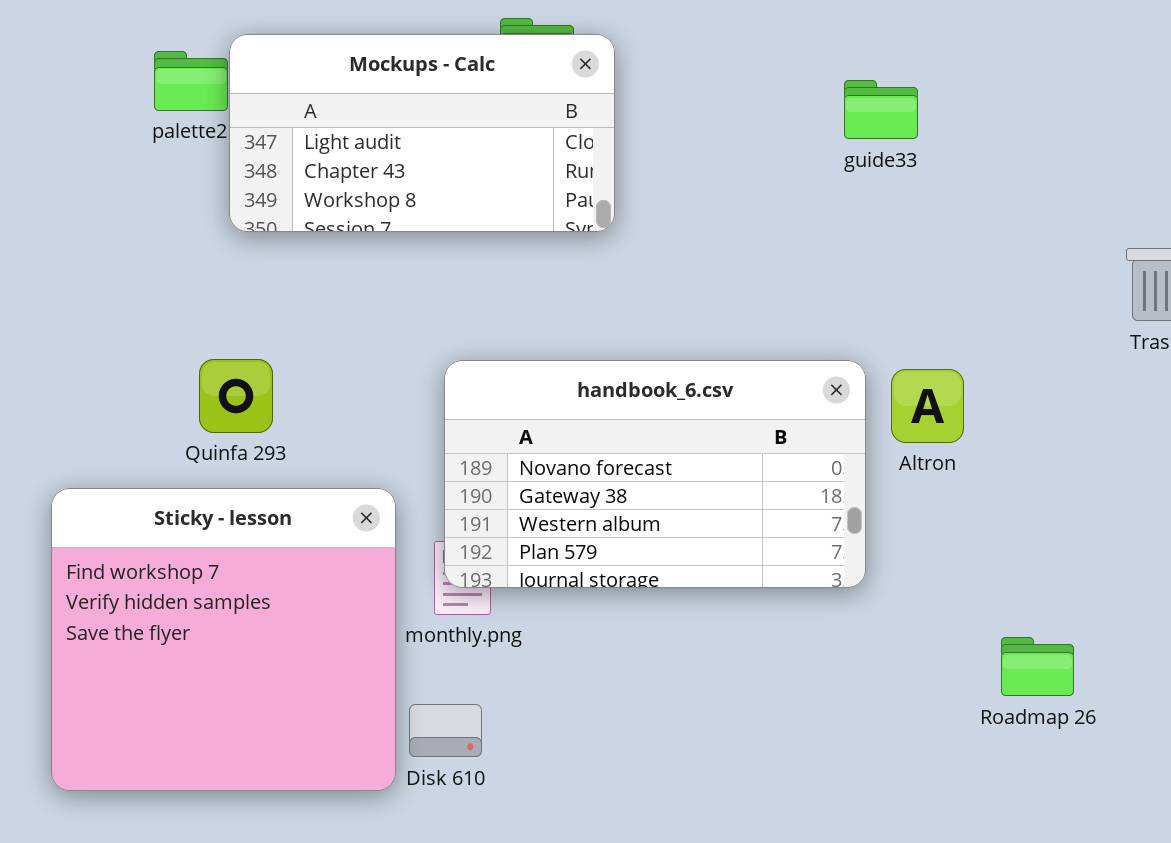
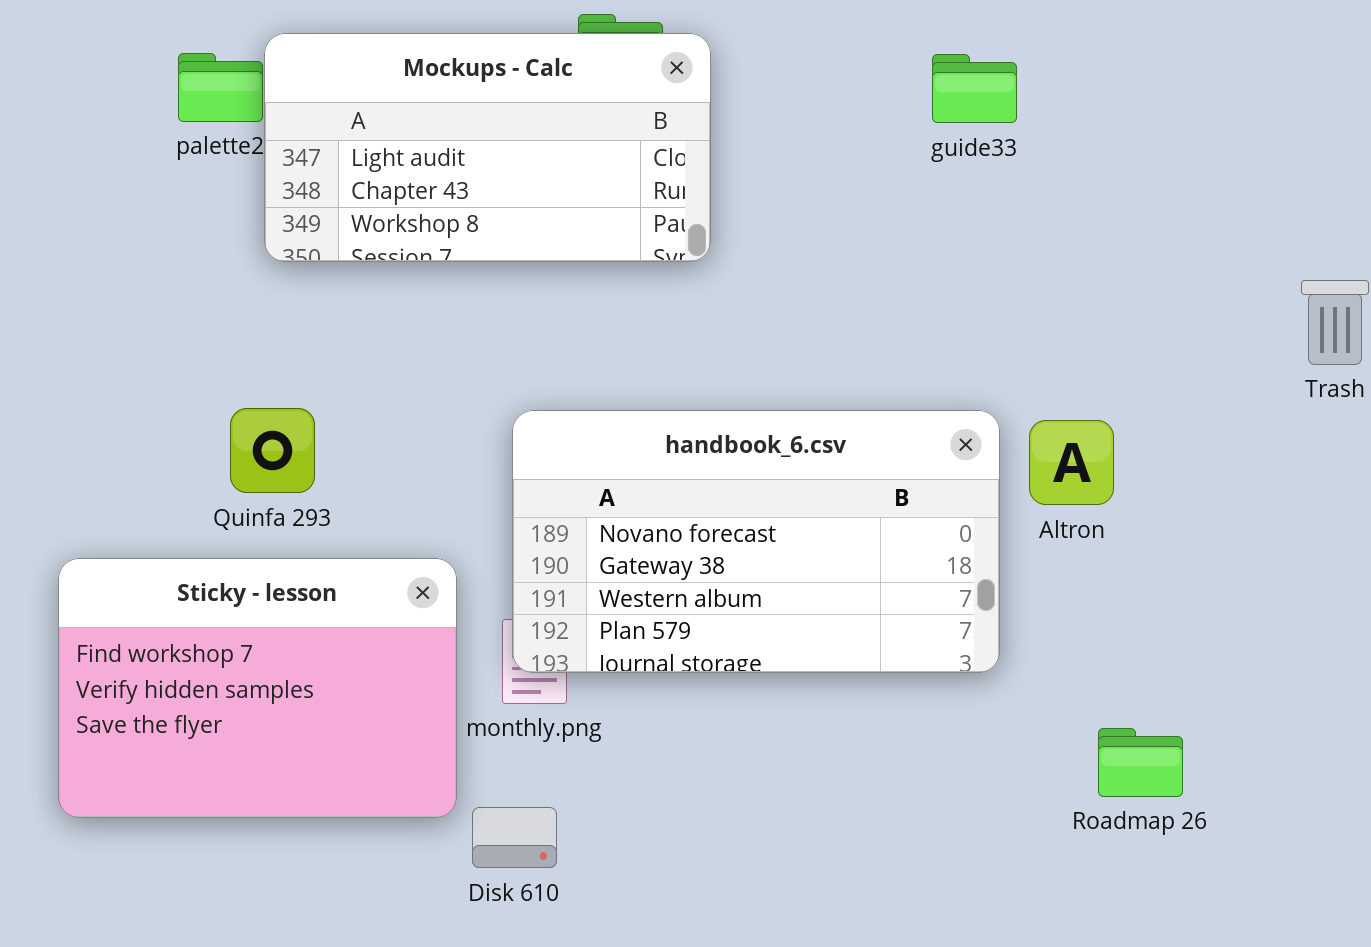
guide33: [844,80,918,139] -> [932,54,1017,123], moved
Sticky - lesson: [51,488,396,791] -> [58,558,457,818], resized
Roadmap 26: [1001,637,1074,696] -> [1098,728,1183,797], moved

